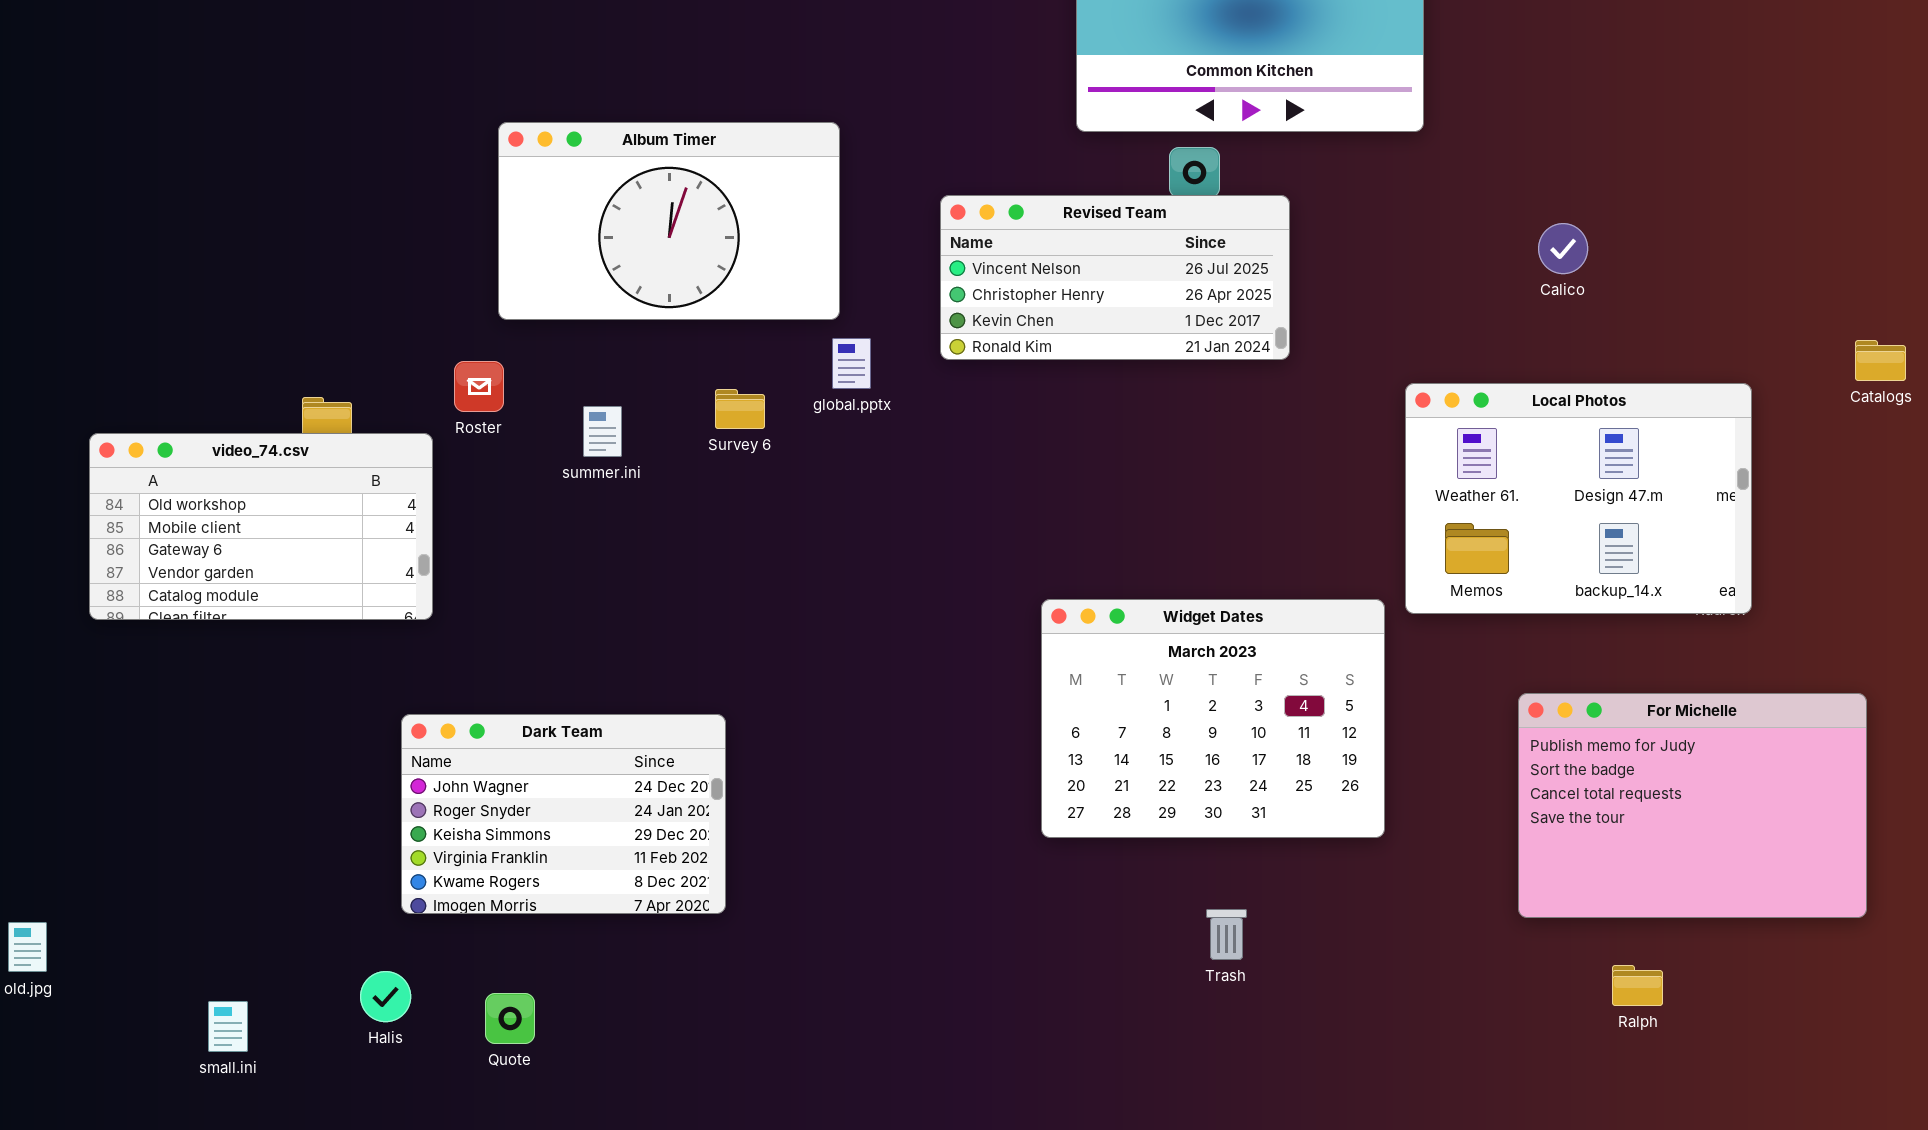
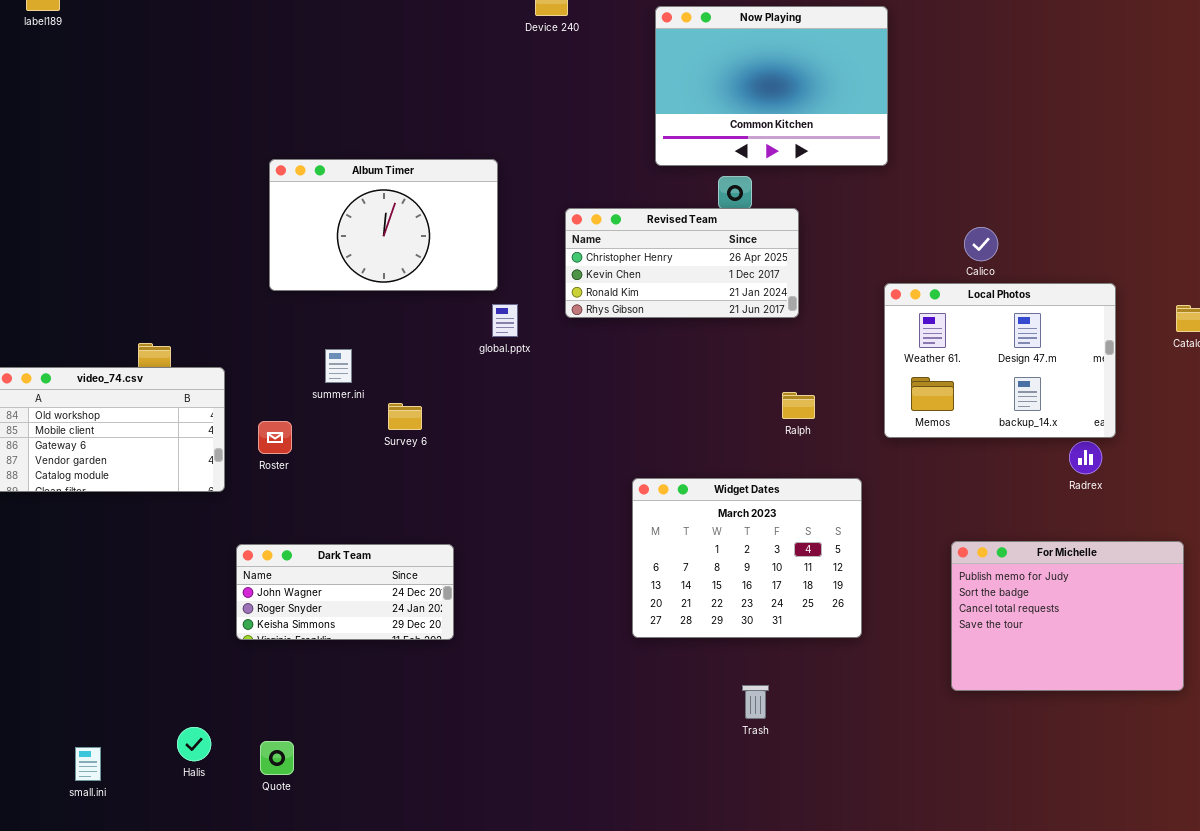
Revised Team: [940,195,1290,360] -> [565,208,799,318], scrolled down 1 row
Roster: [454,361,504,412] -> [258,421,292,454], moved
Local Photos: [1405,383,1752,614] -> [884,283,1116,438], moved
Survey 6: [715,389,765,429] -> [388,403,422,430], moved
Dark Team: [401,714,726,914] -> [236,544,454,640], moved, resized
Ralph: [1612,965,1663,1006] -> [782,392,815,419], moved

